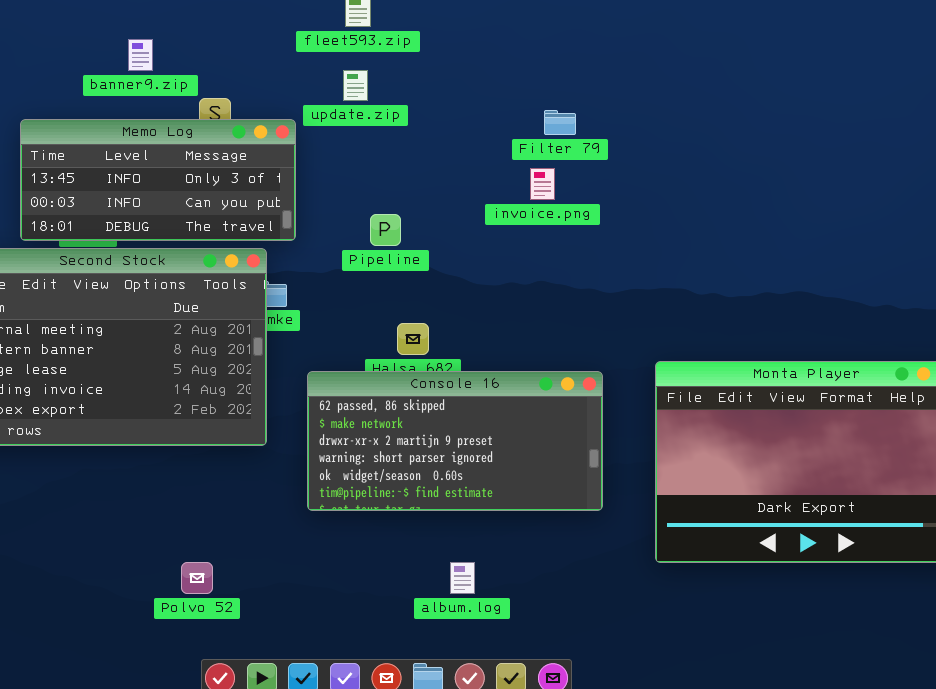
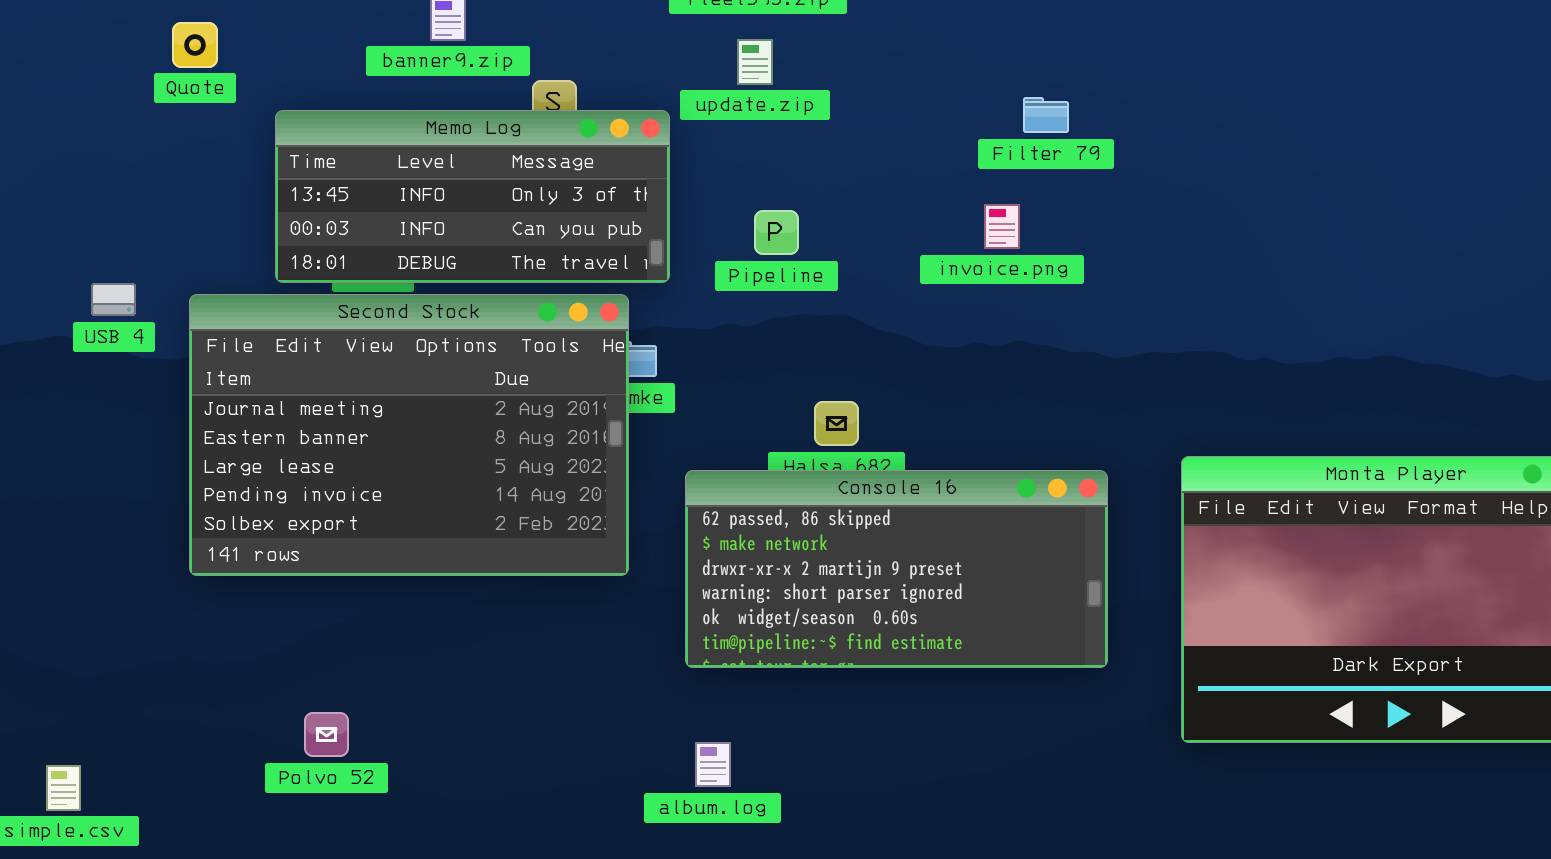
invoice.png: [530,168,555,200] -> [984,204,1020,249], moved
Pipeline: [370,214,401,246] -> [754,210,799,255], moved
Polvo 52: [181,562,213,594] -> [304,712,349,757], moved
album.log: [450,562,475,594] -> [695,742,731,787], moved

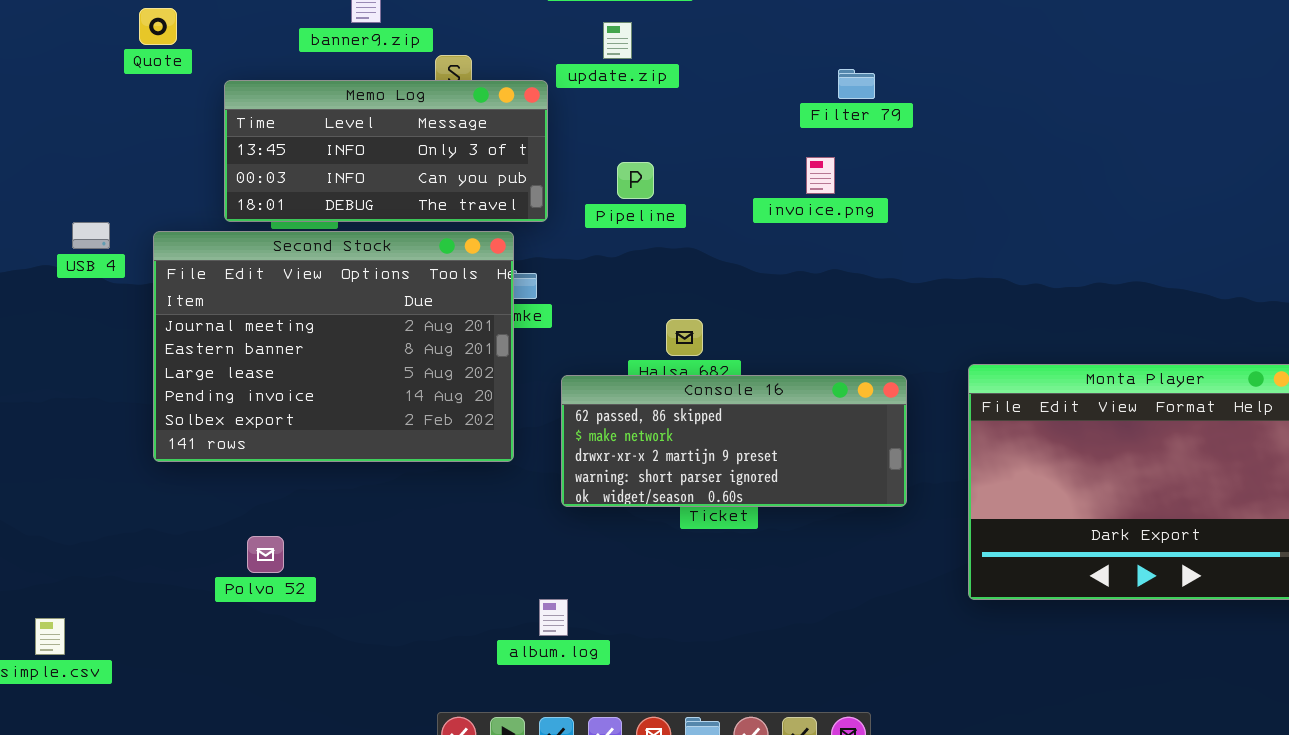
Console 16: [685,470,1108,668] -> [561,375,907,507], resized
Polvo 52: [304,712,349,757] -> [247,536,284,573], moved
album.log: [695,742,731,787] -> [539,599,568,636], moved

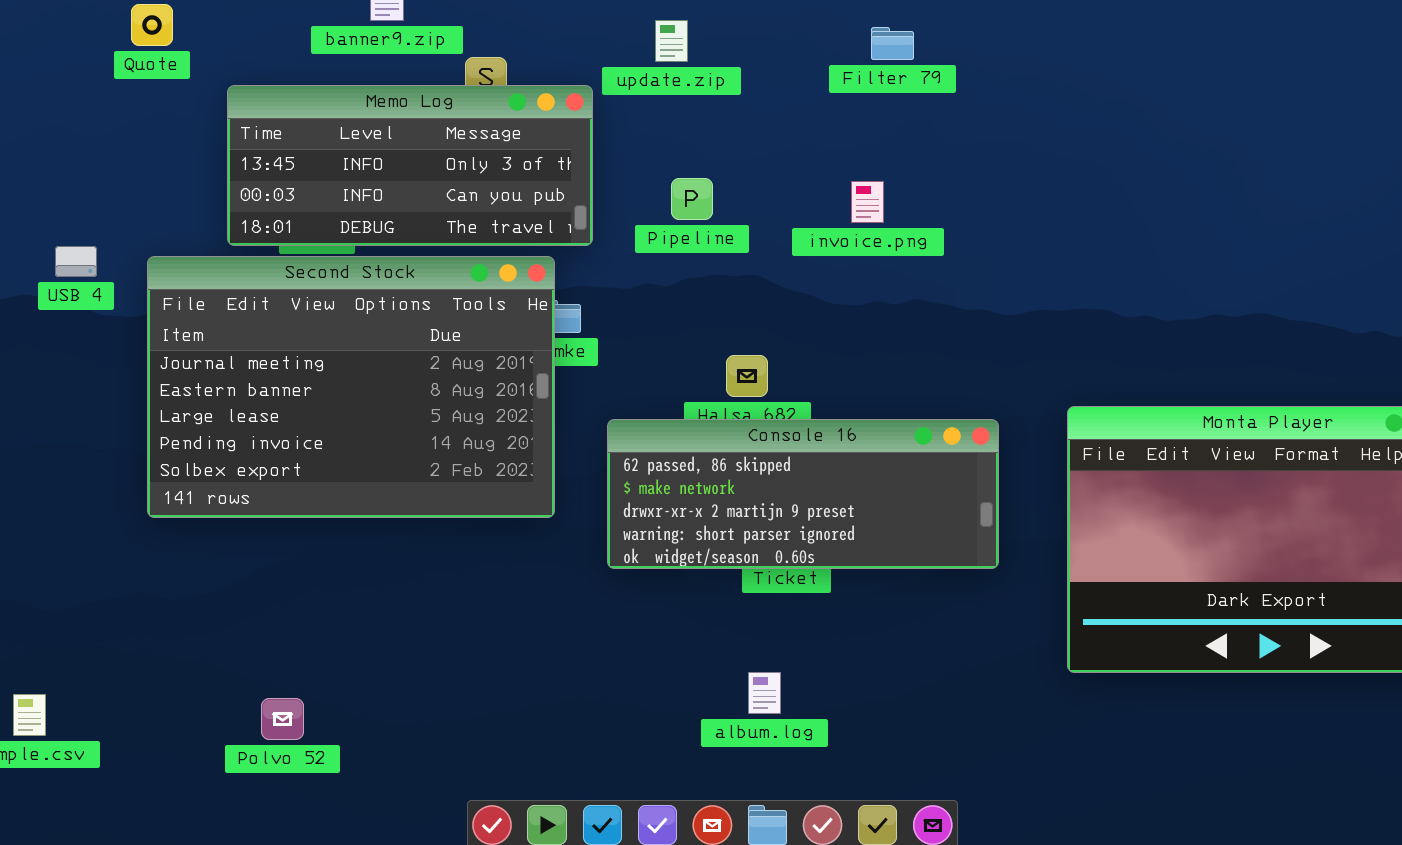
Filter 79: [838,69,875,99] -> [871,27,914,60], moved
invoice.png: [806,157,835,194] -> [851,181,884,223], moved
Polvo 52: [247,536,284,573] -> [261,698,304,740], moved
album.log: [539,599,568,636] -> [748,672,781,714], moved

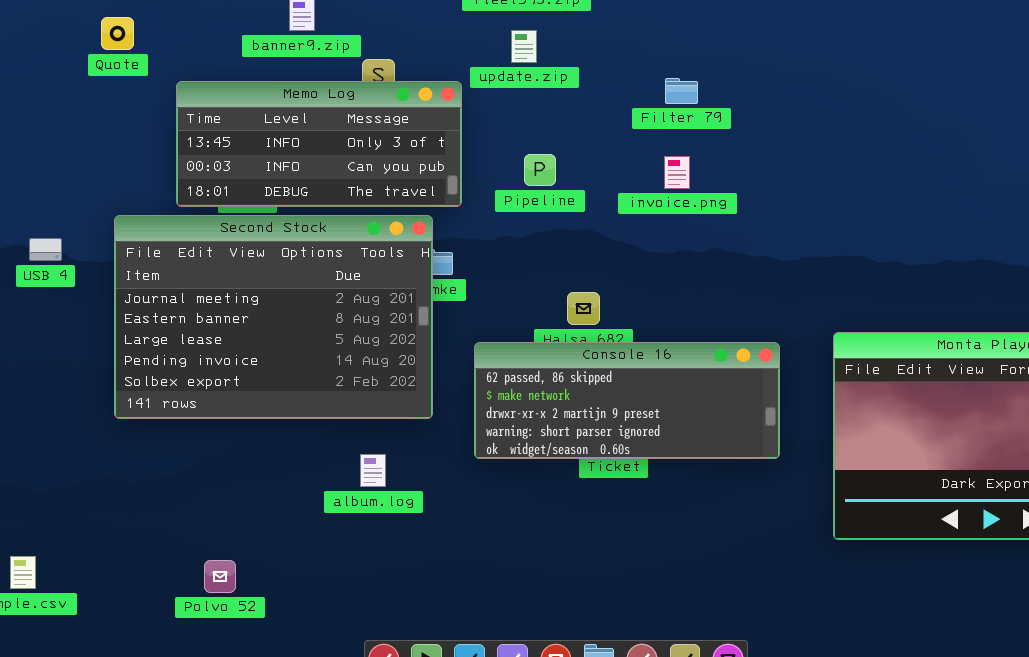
Filter 79: [871,27,914,60] -> [665,78,698,104], moved
USB 4: [55,246,97,277] -> [29,238,62,261], moved
album.log: [748,672,781,714] -> [360,454,386,487], moved

